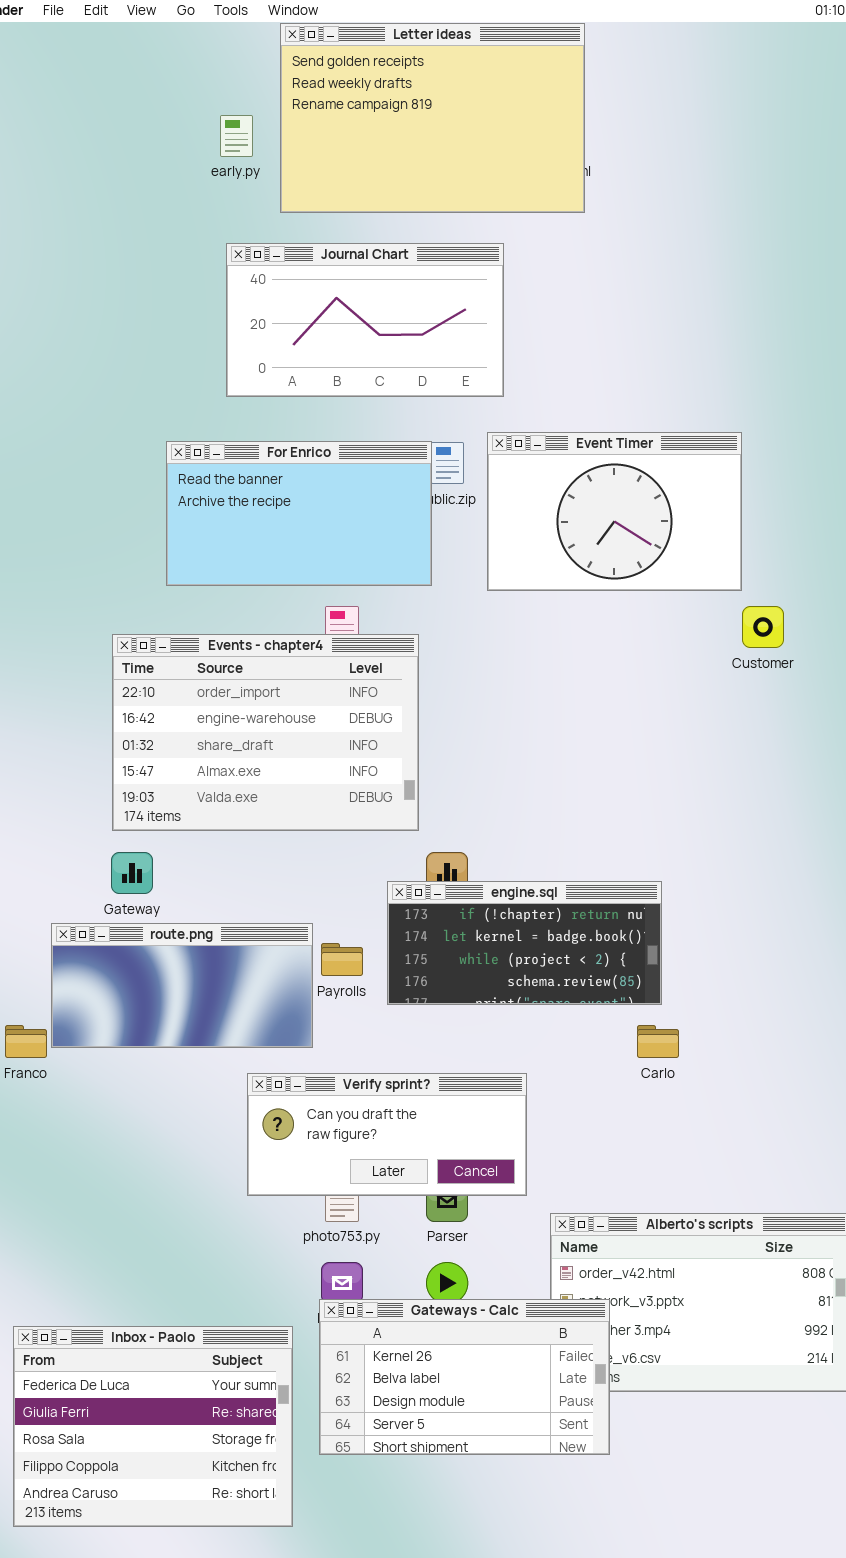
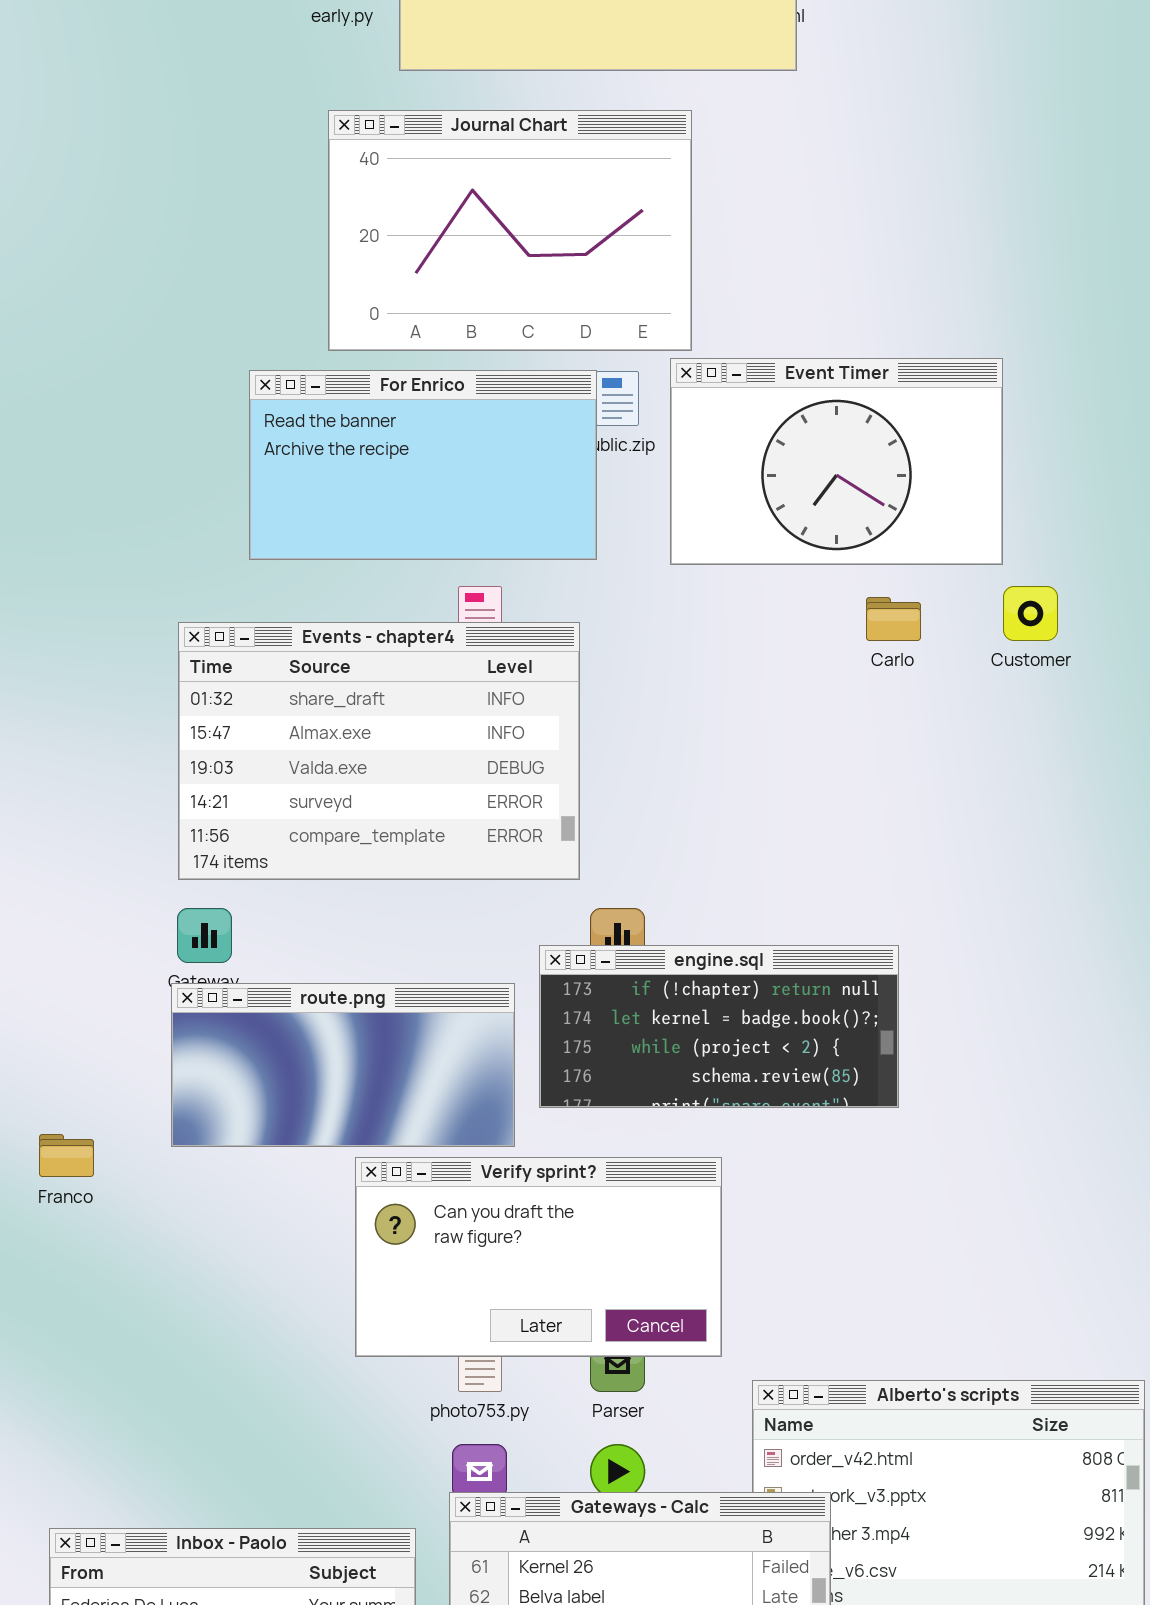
Journal Chart: [226,243,504,397] -> [328,110,692,351], resized
Events - chapter4: [112,634,419,831] -> [178,622,580,880], scrolled down 2 rows
route.png: [51,923,313,1048] -> [171,983,515,1147], moved
Carlo: [637,1025,679,1058] -> [866,597,921,641], moved
Verify sprint?: [247,1073,527,1196] -> [355,1157,722,1357], resized

